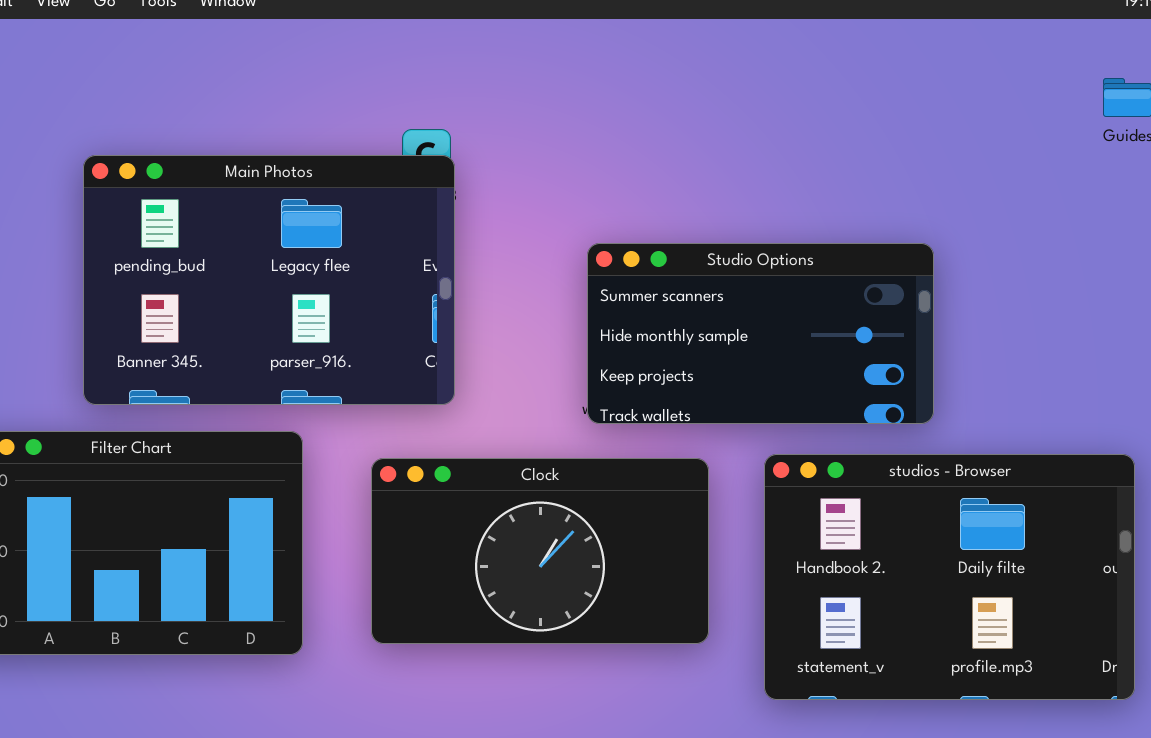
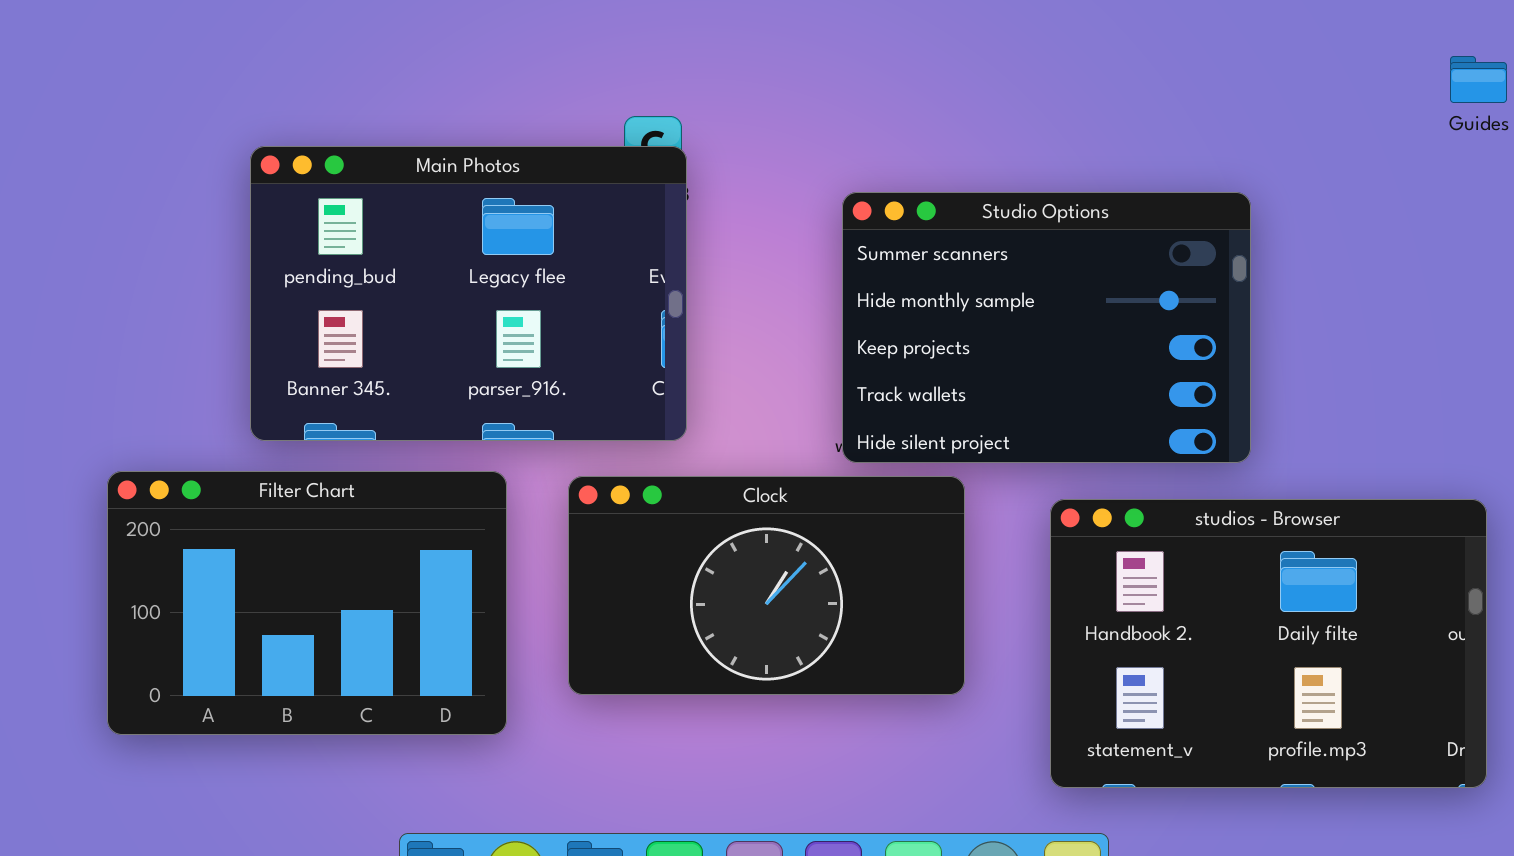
Studio Options: [587,243,934,424] -> [842,192,1251,463], resized
Clock: [371,458,709,644] -> [568,476,965,695], moved

